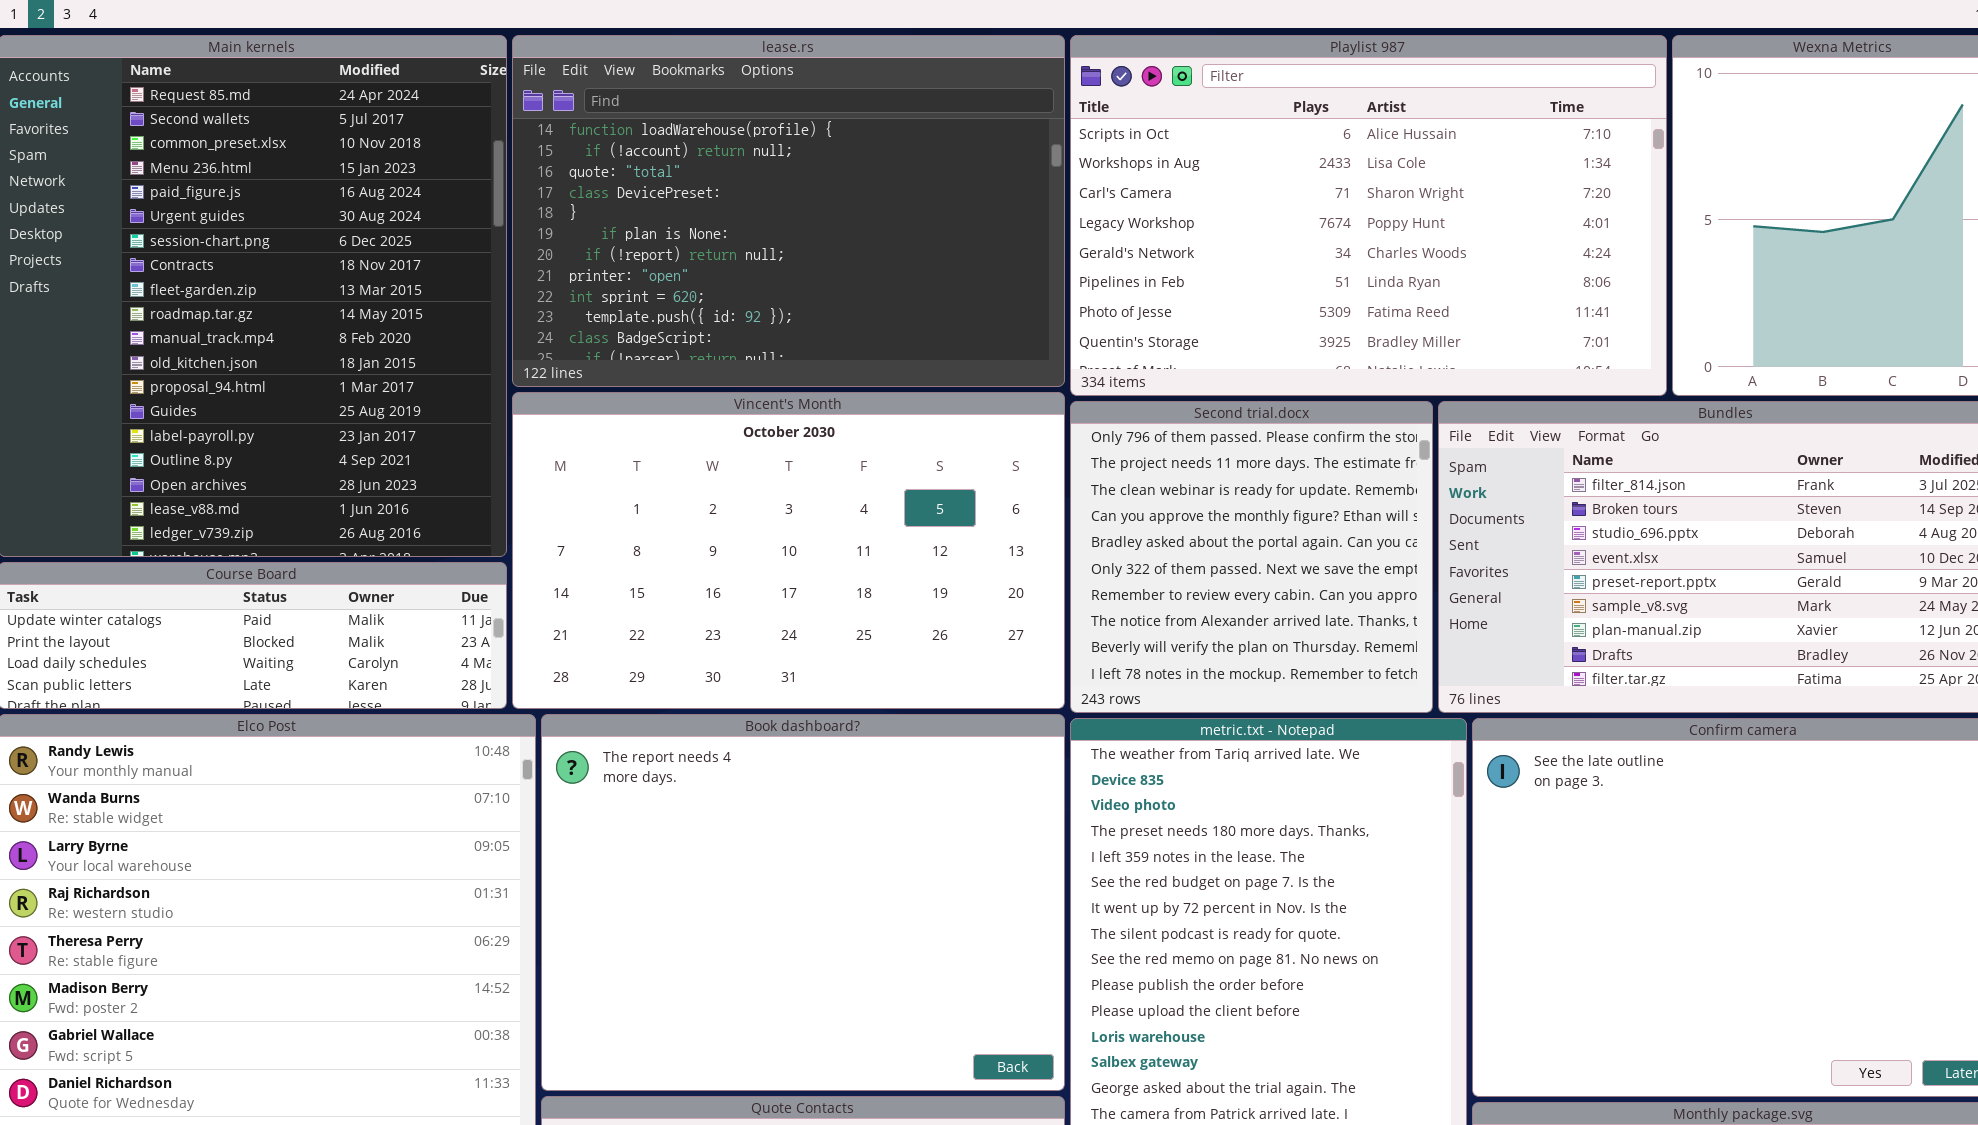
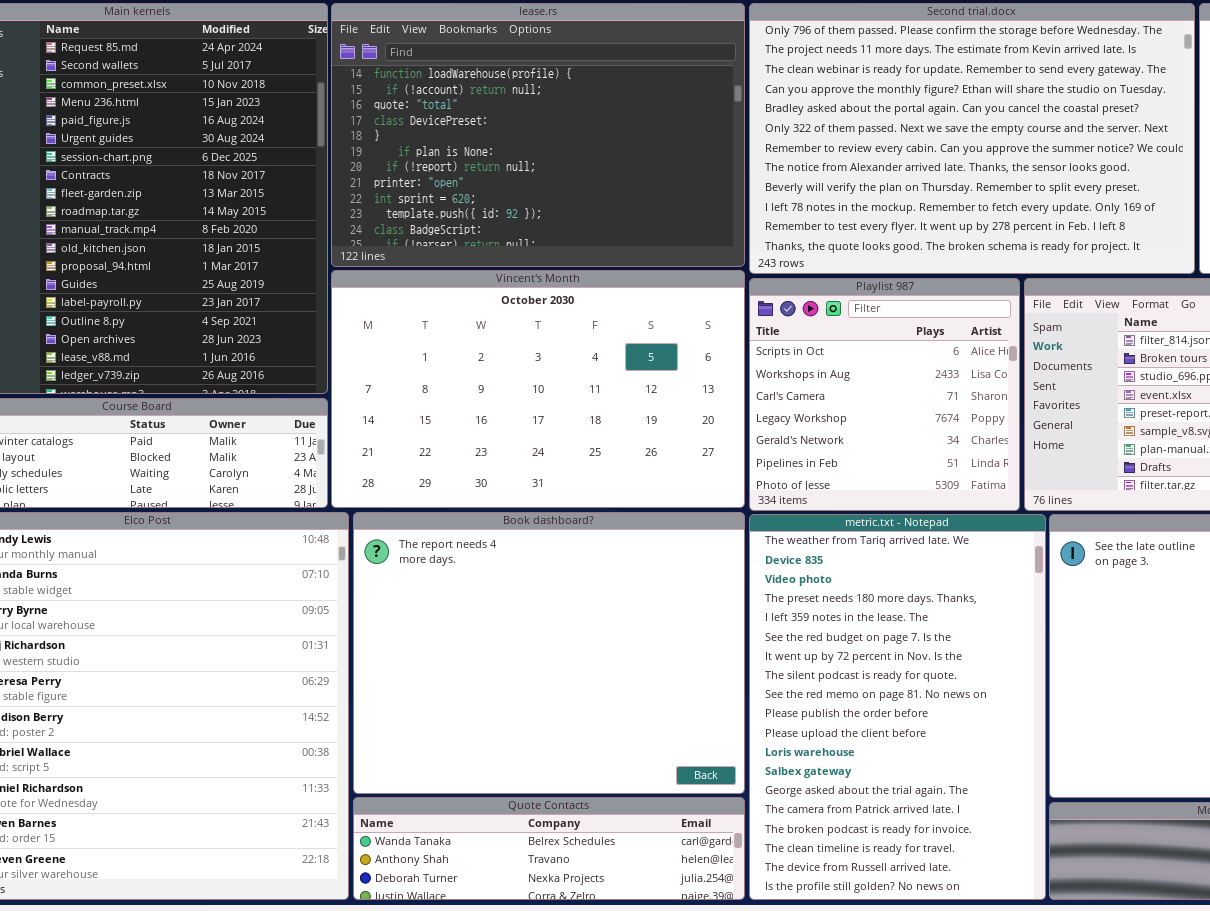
Playlist 987: [1070,35,1667,396] -> [749,278,1020,511], moved, resized
Second trial.docx: [1070,401,1433,713] -> [749,3,1195,274], moved, resized

